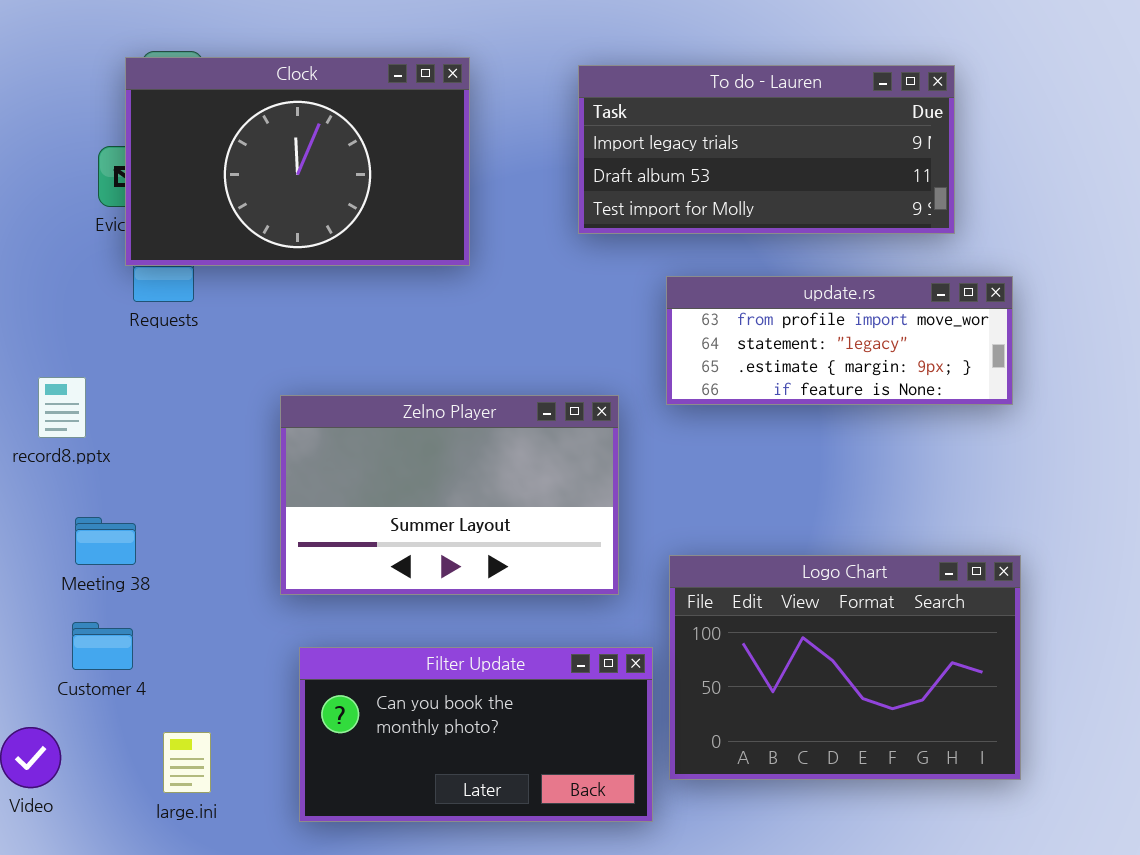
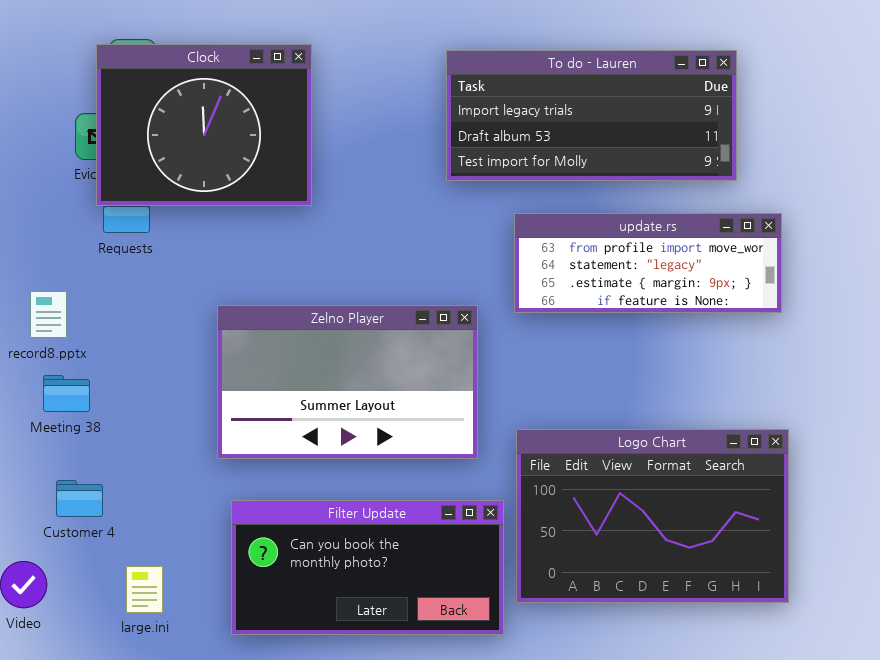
Clock: [125,57,470,266] -> [96,44,312,206], resized
Meeting 38: [75,517,136,565] -> [43,375,90,412], moved

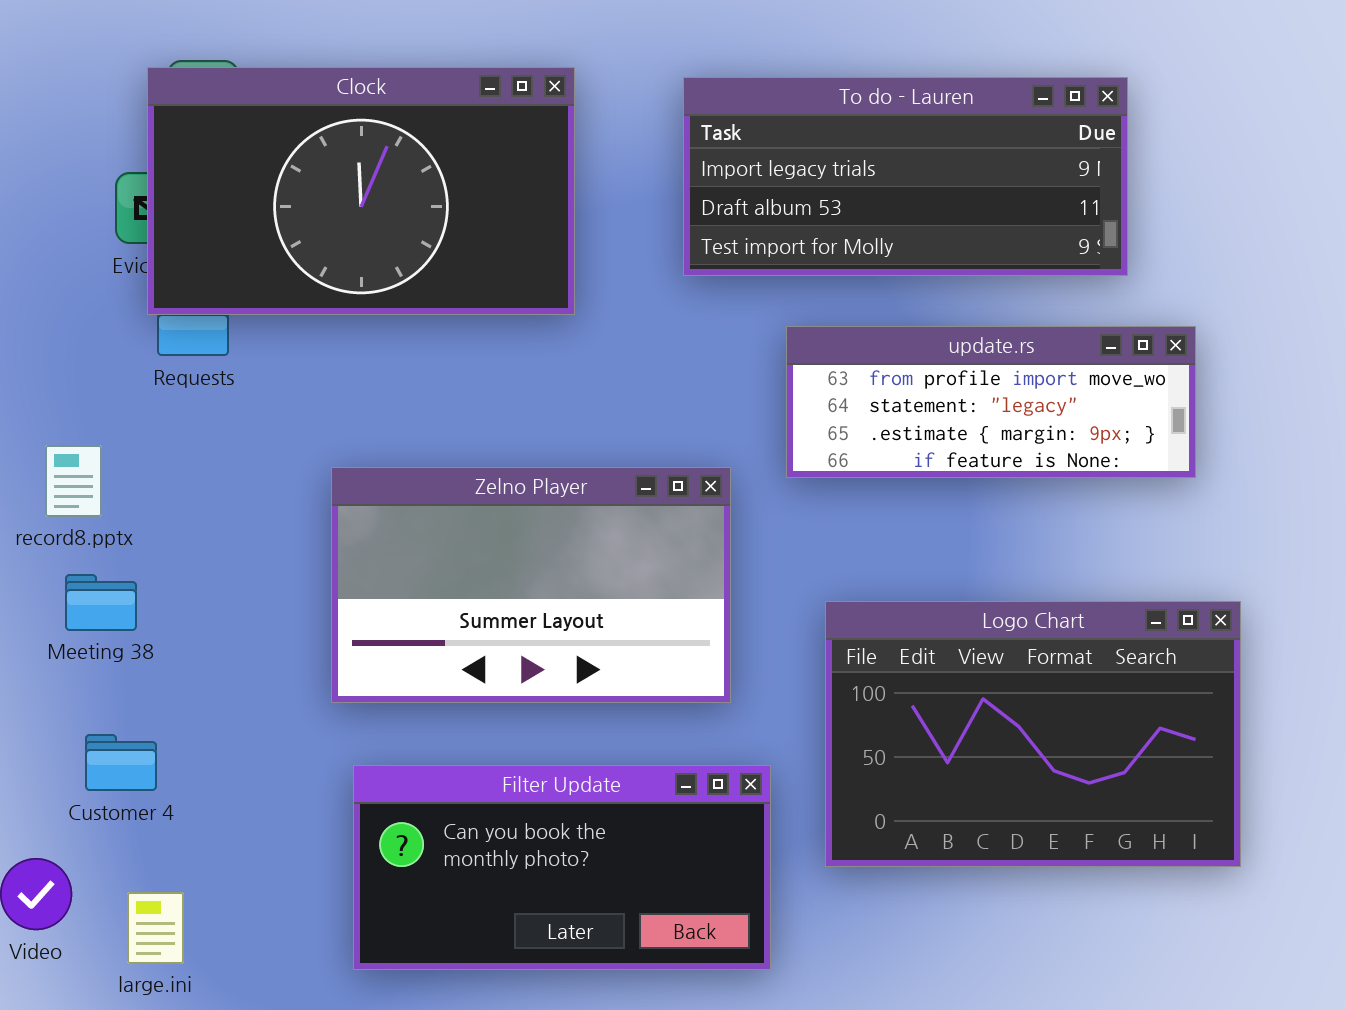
Clock: [96,44,312,206] -> [147,67,575,315], resized
Logo Chart: [516,429,789,603] -> [825,601,1241,867], moved
large.ini: [126,566,163,613] -> [127,892,184,964], moved

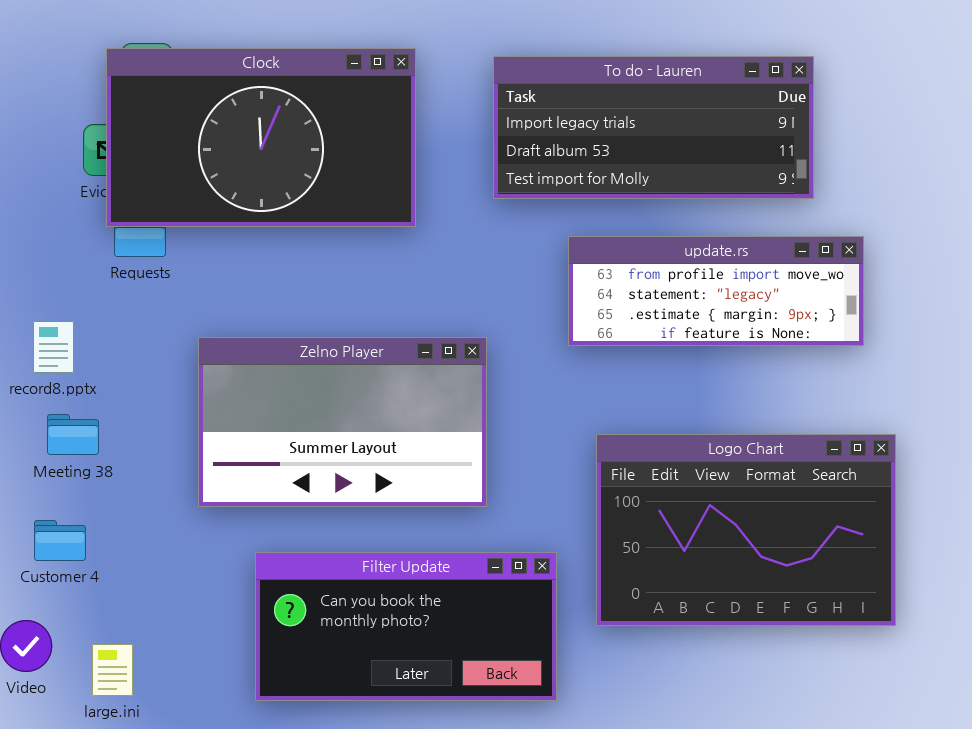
Zelno Player: [331,467,731,703] -> [198,337,487,507], moved
Customer 4: [85,734,157,791] -> [34,520,86,561], moved

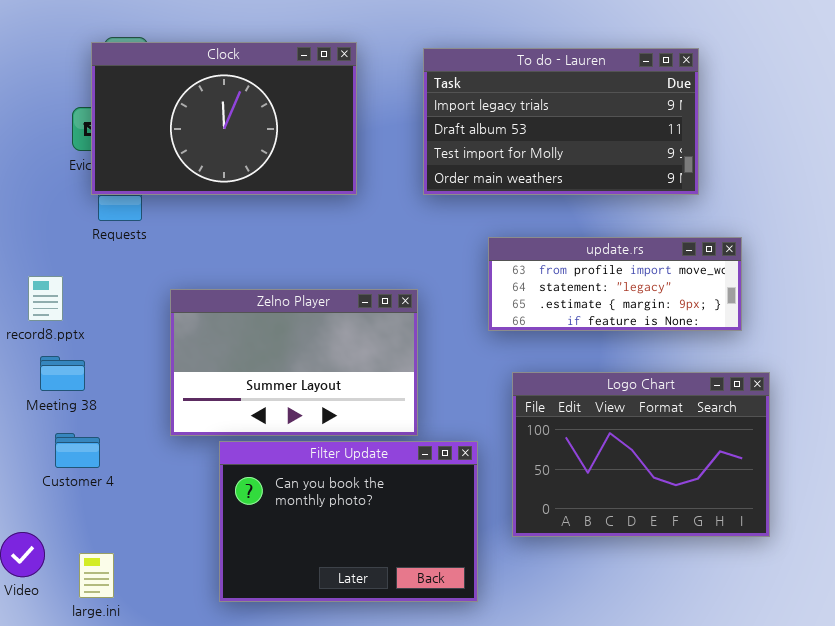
To do - Lauren: [493,56,814,199] -> [423,48,699,195], resized
update.rs: [568,236,864,346] -> [488,237,742,331], moved
Customer 4: [34,520,86,561] -> [55,433,100,468], moved
Filter Update: [255,552,557,701] -> [219,441,478,602], resized

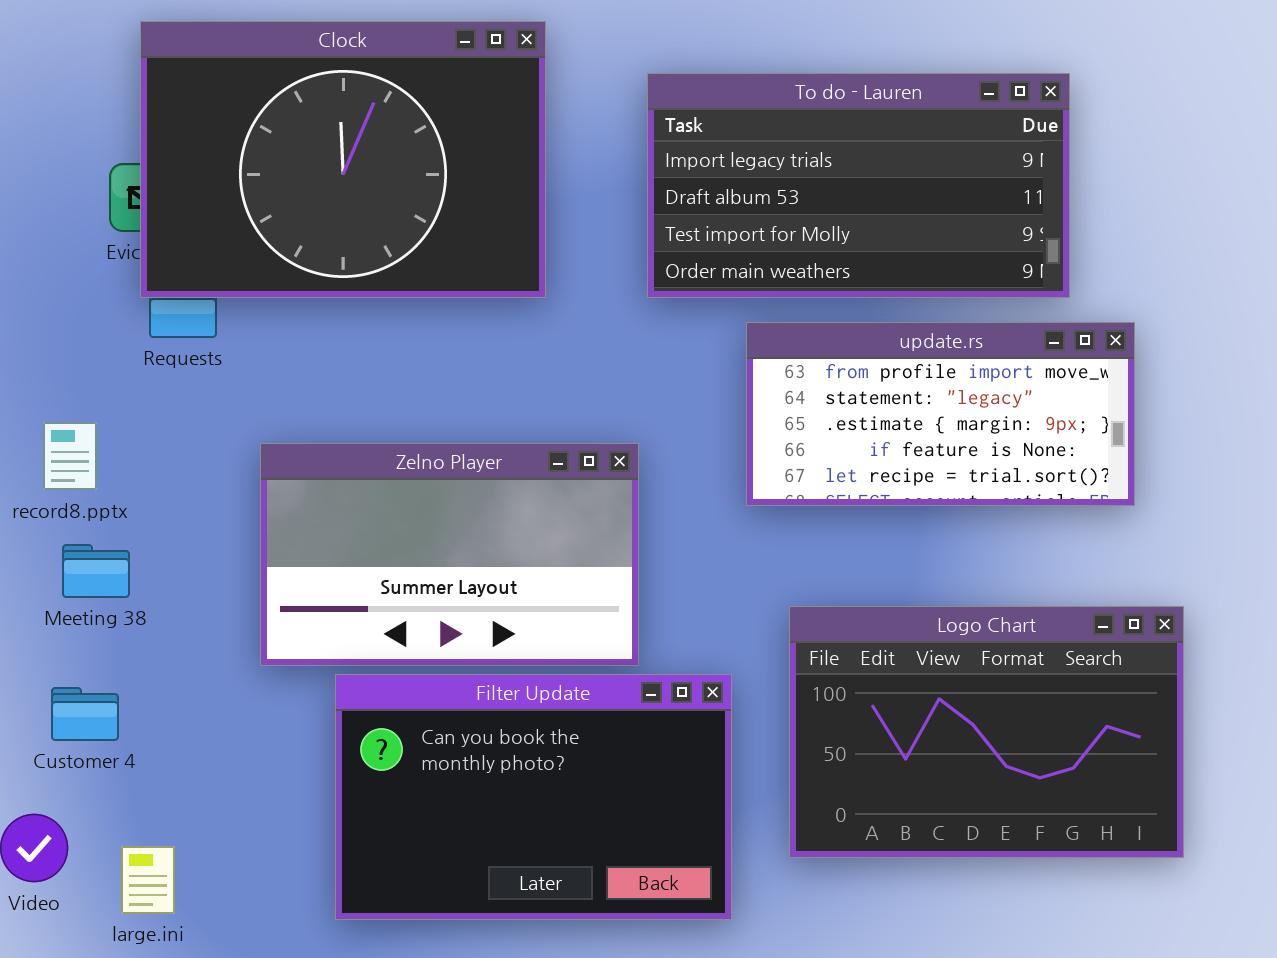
Clock: [91,42,357,195] -> [140,21,546,298], resized
update.rs: [488,237,742,331] -> [746,322,1135,506], resized
Logo Chart: [512,372,770,537] -> [789,606,1184,858], moved
Customer 4: [55,433,100,468] -> [51,687,119,741], moved

